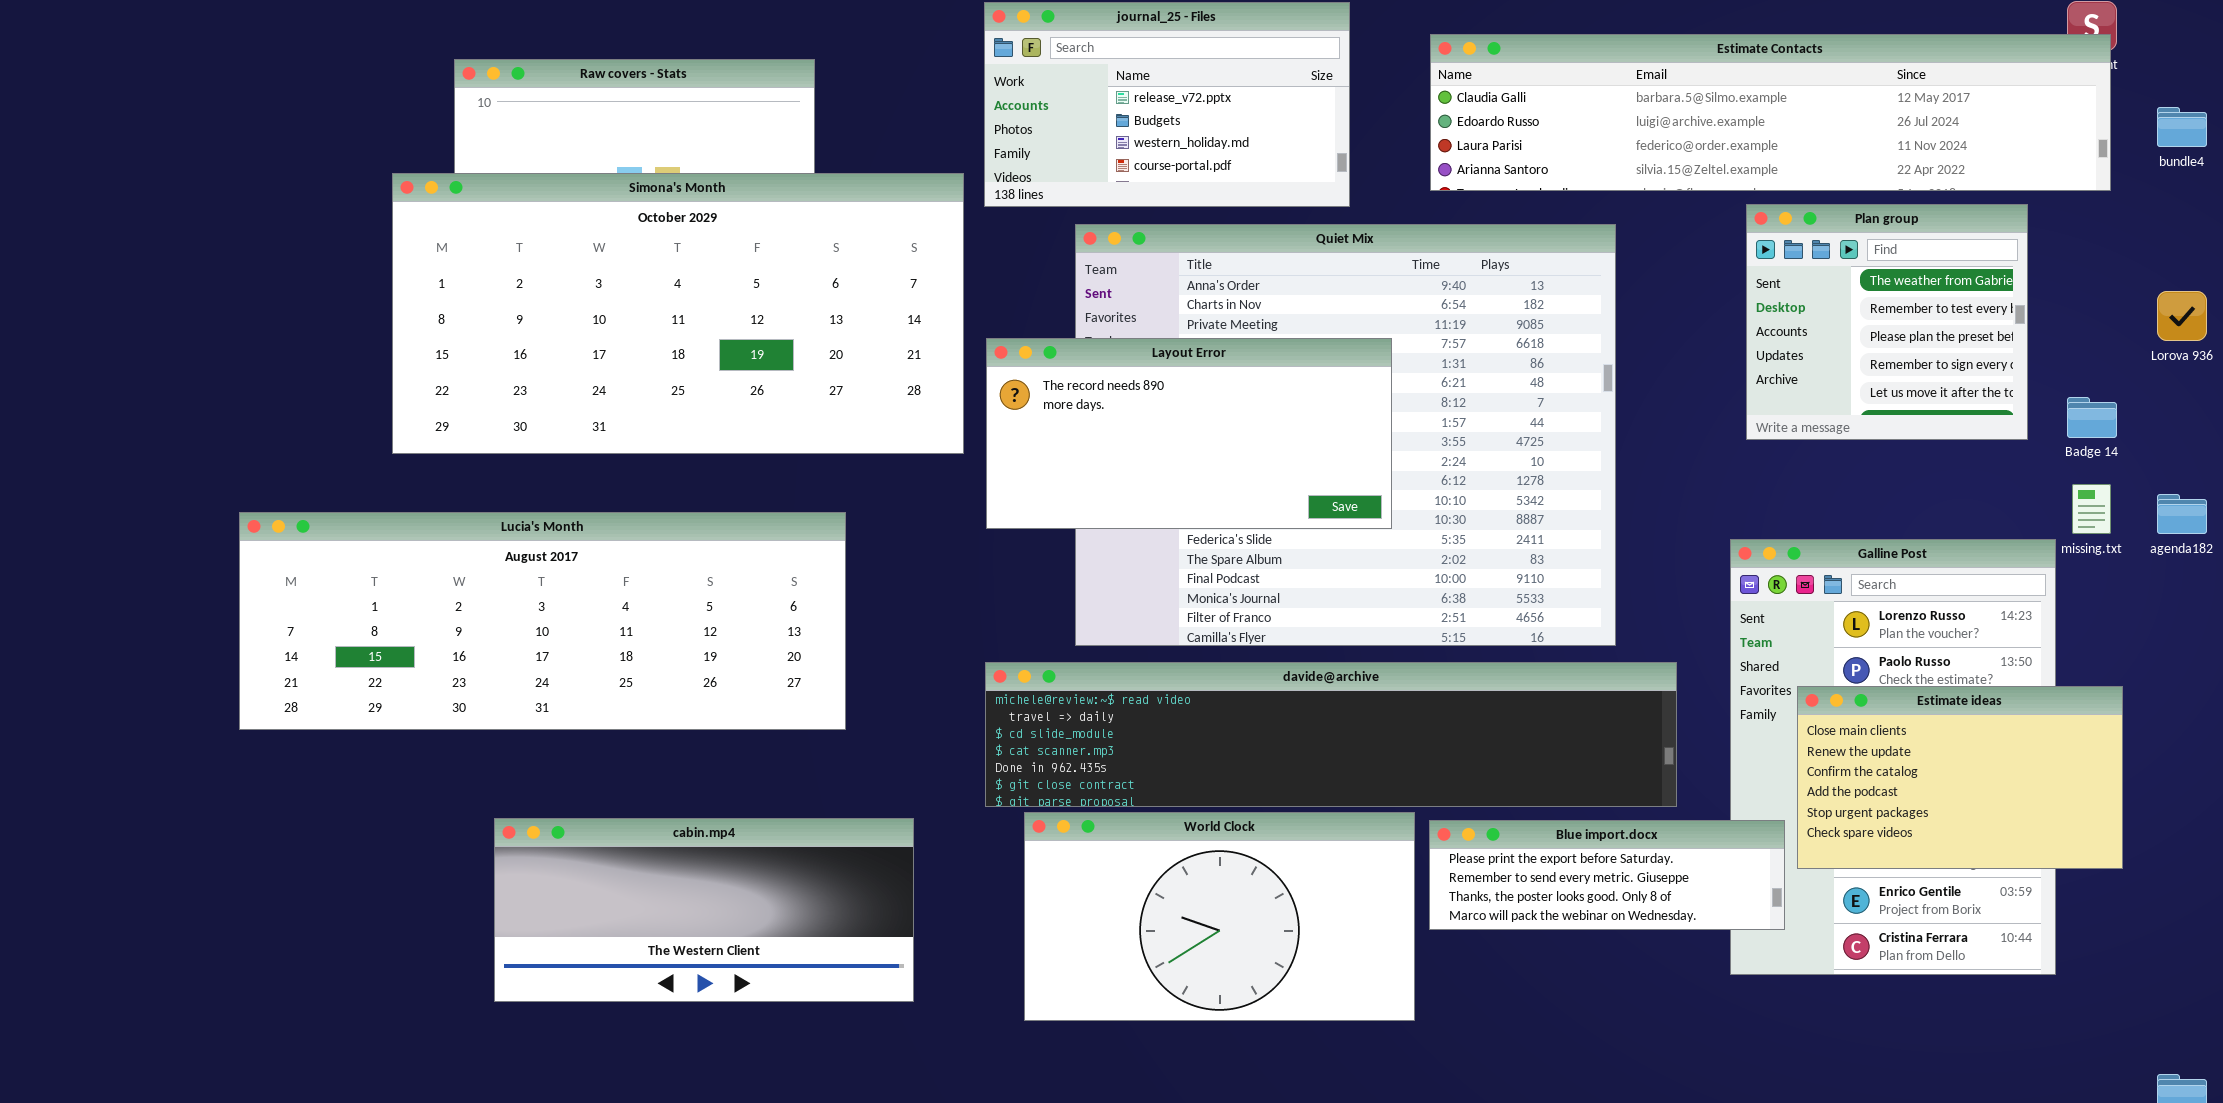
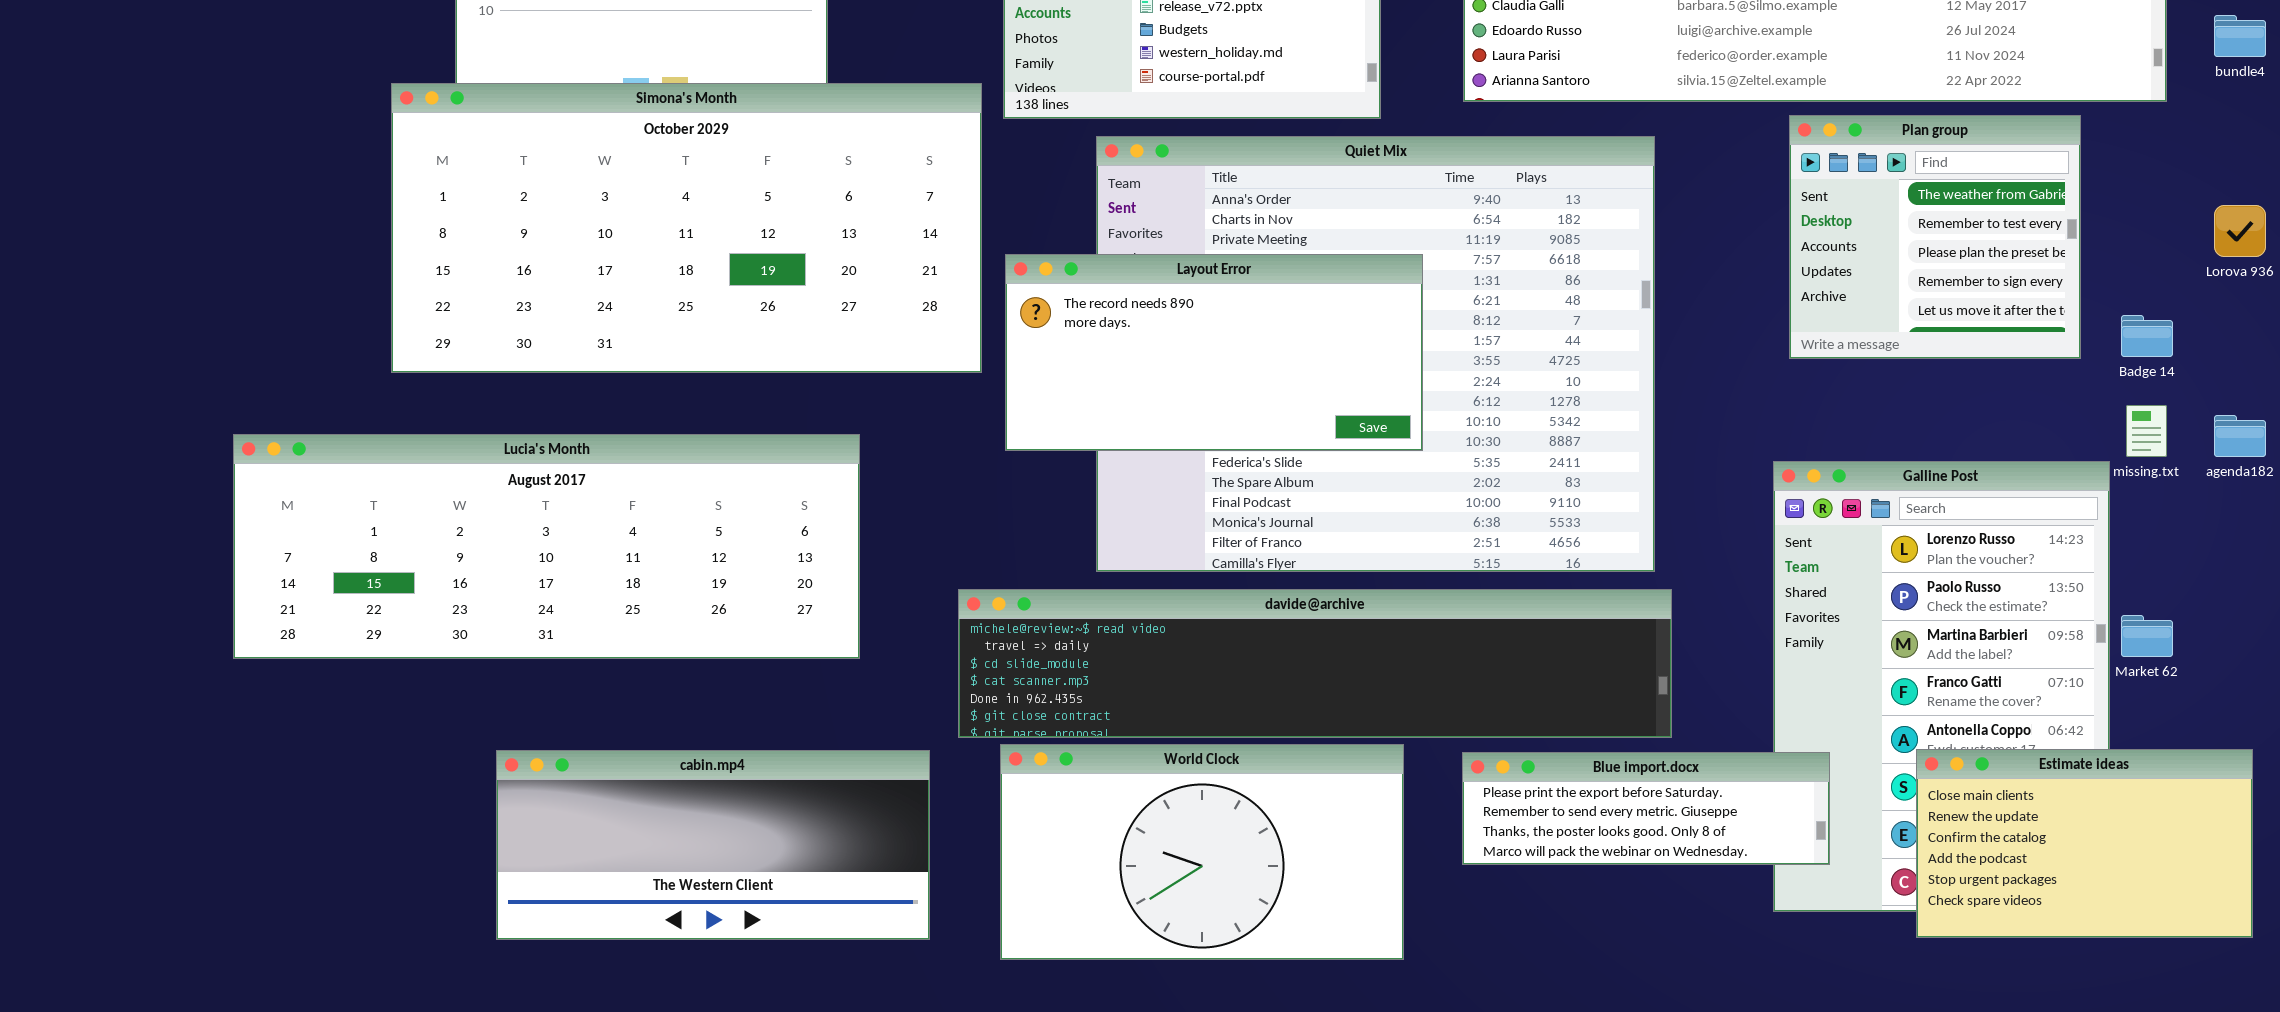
davide@archive: [985,662,1677,807] -> [958,589,1672,738], moved
Estimate ideas: [1797,686,2123,869] -> [1916,749,2253,938], moved
World Clock: [1024,812,1415,1021] -> [1000,744,1404,960], moved

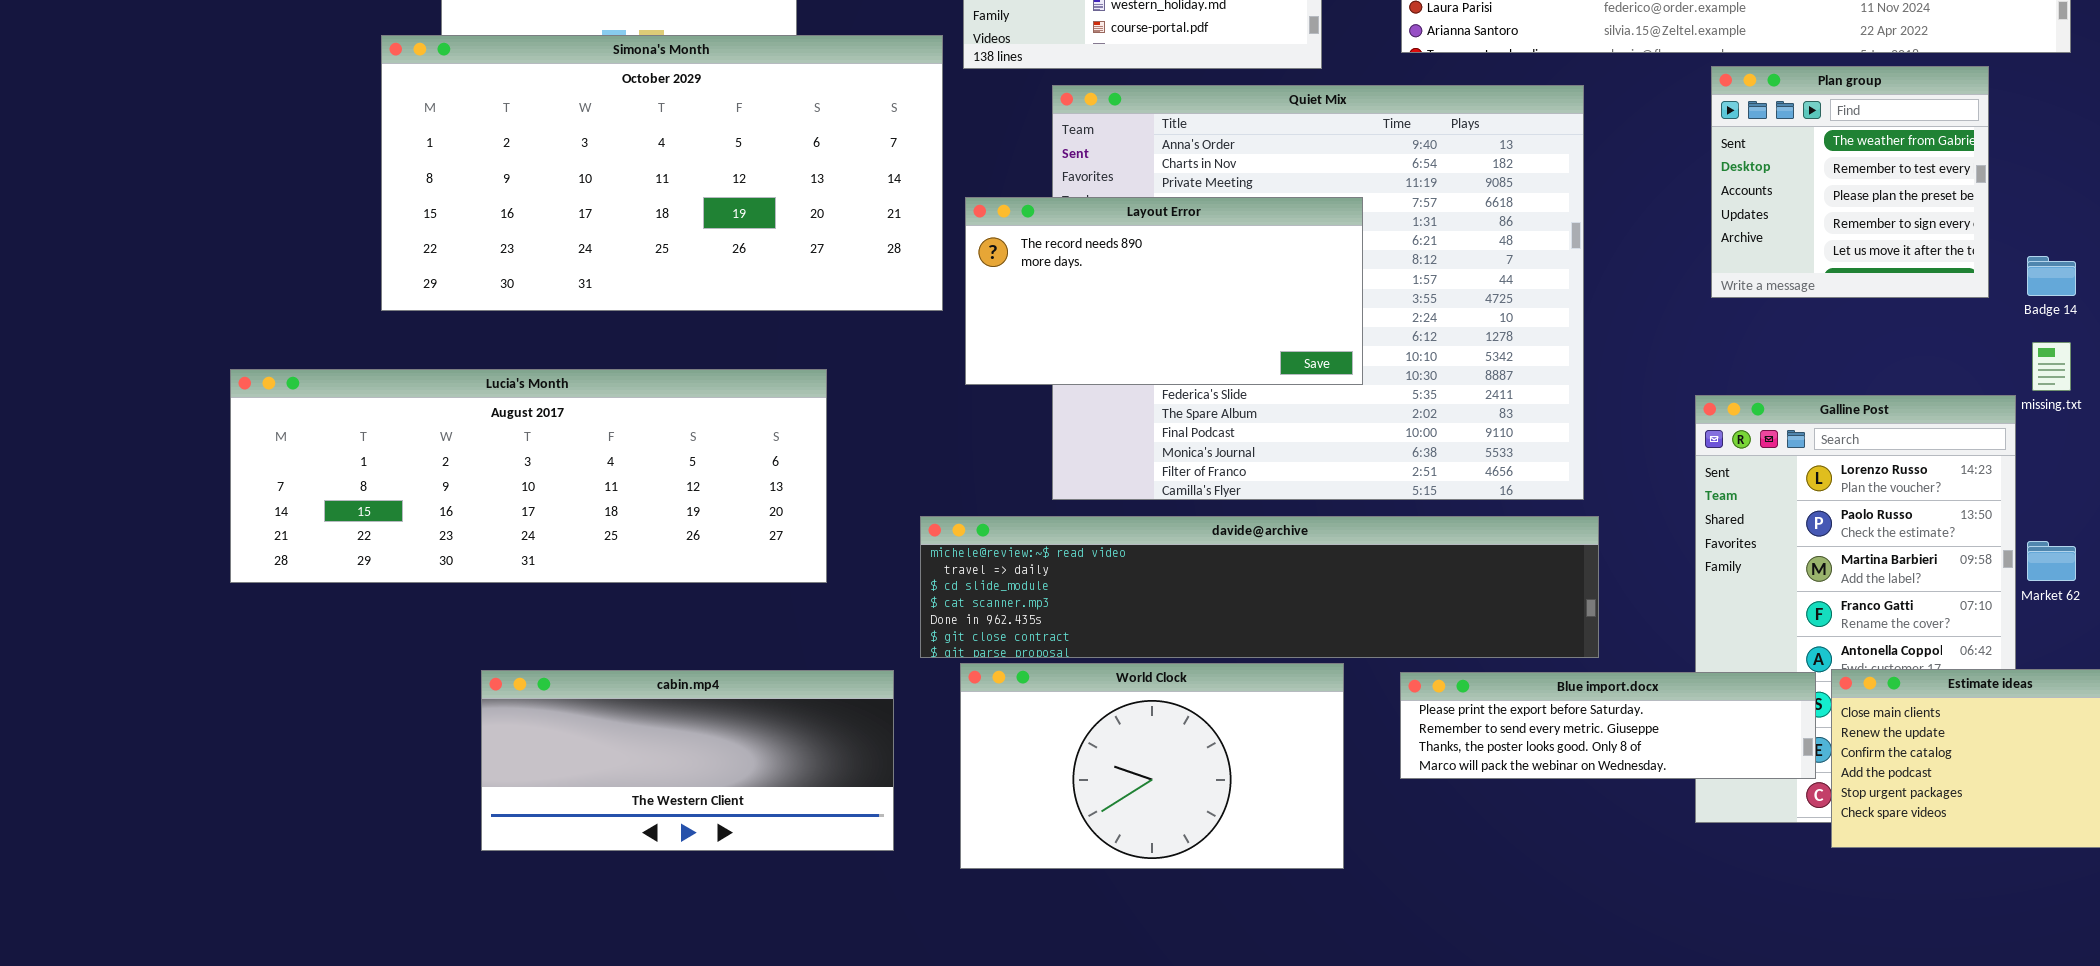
Blue import.docx: [1462,752,1830,865] -> [1400,672,1816,779], resized

